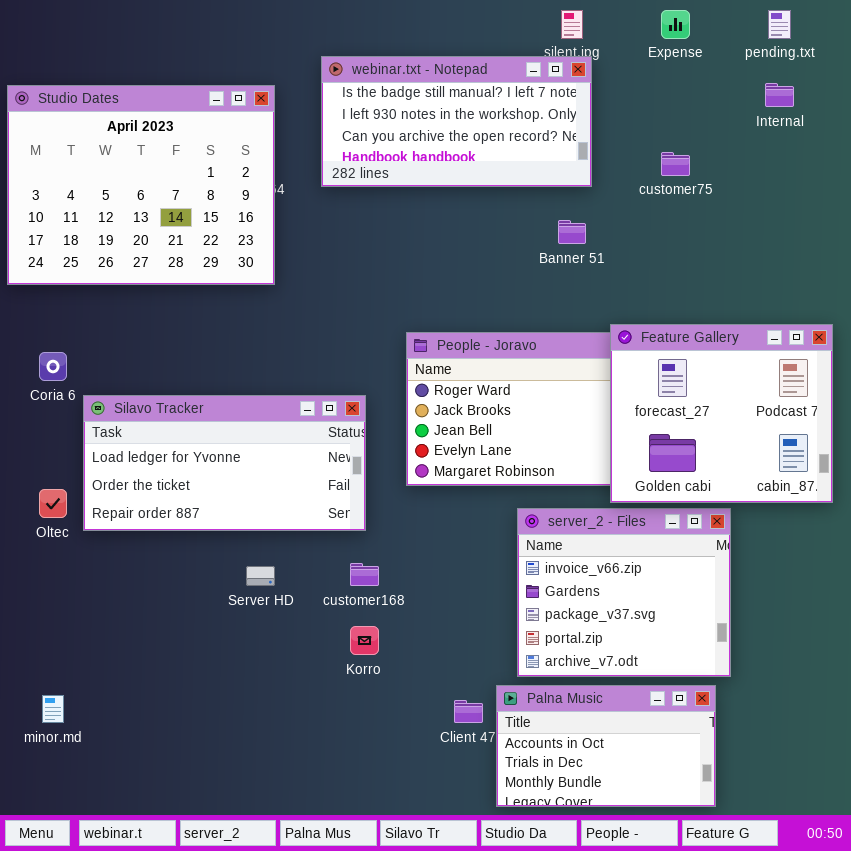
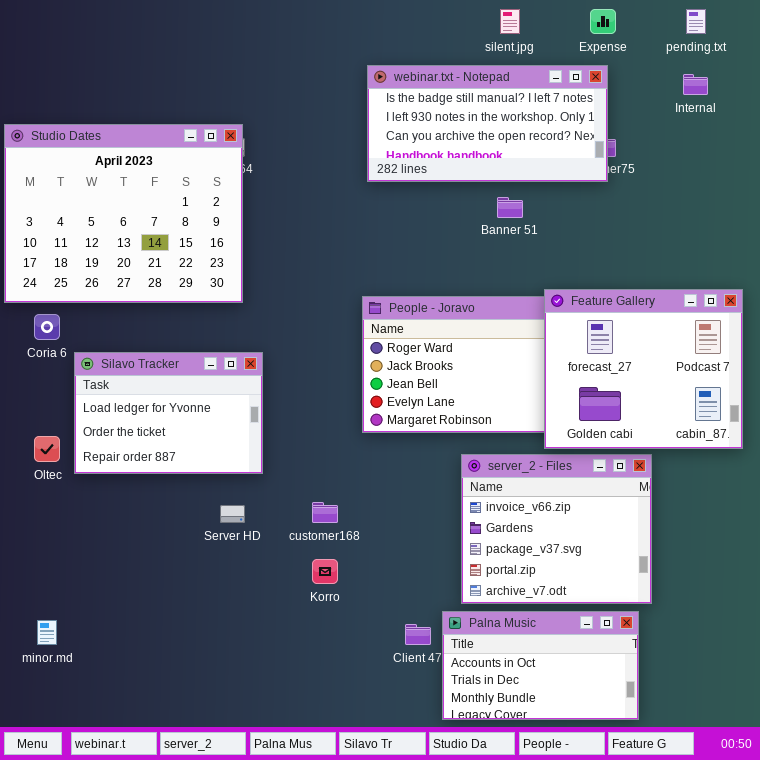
webinar.txt - Notepad: [321,56,592,187] -> [367,65,608,182], moved
Studio Dates: [7,85,275,285] -> [4,124,243,303], moved
Silavo Tracker: [83,395,366,531] -> [74,352,263,474], resized

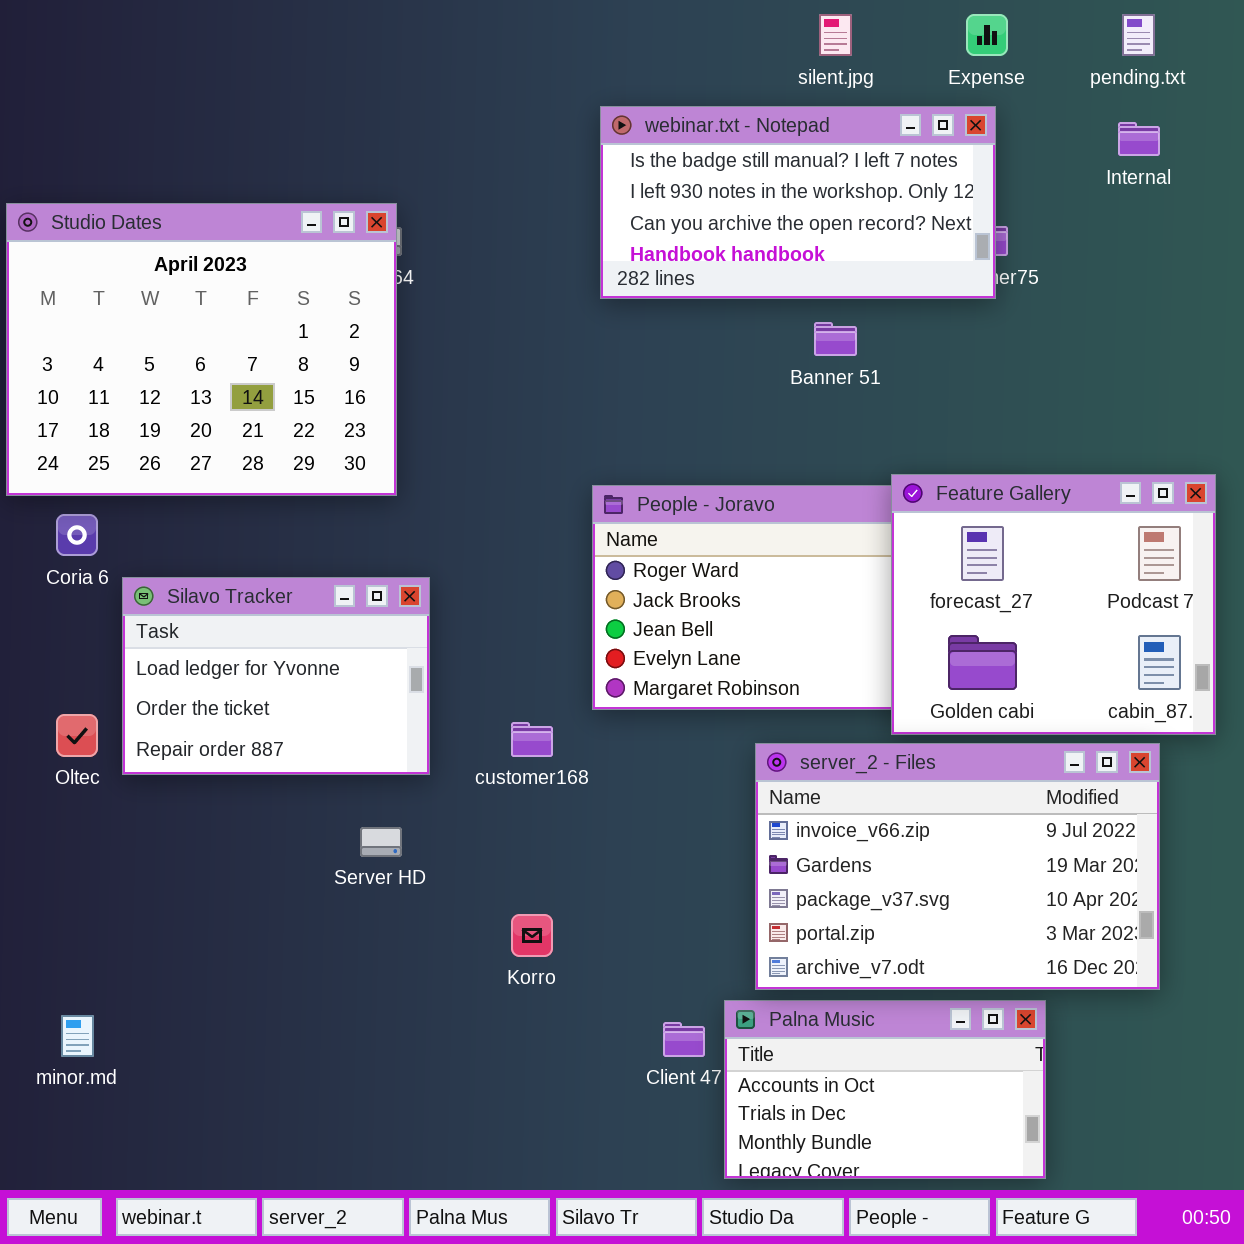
server_2 - Files: [461,454,652,604] -> [755,743,1160,990], resized
customer168: [312,502,338,523] -> [511,722,553,757], moved

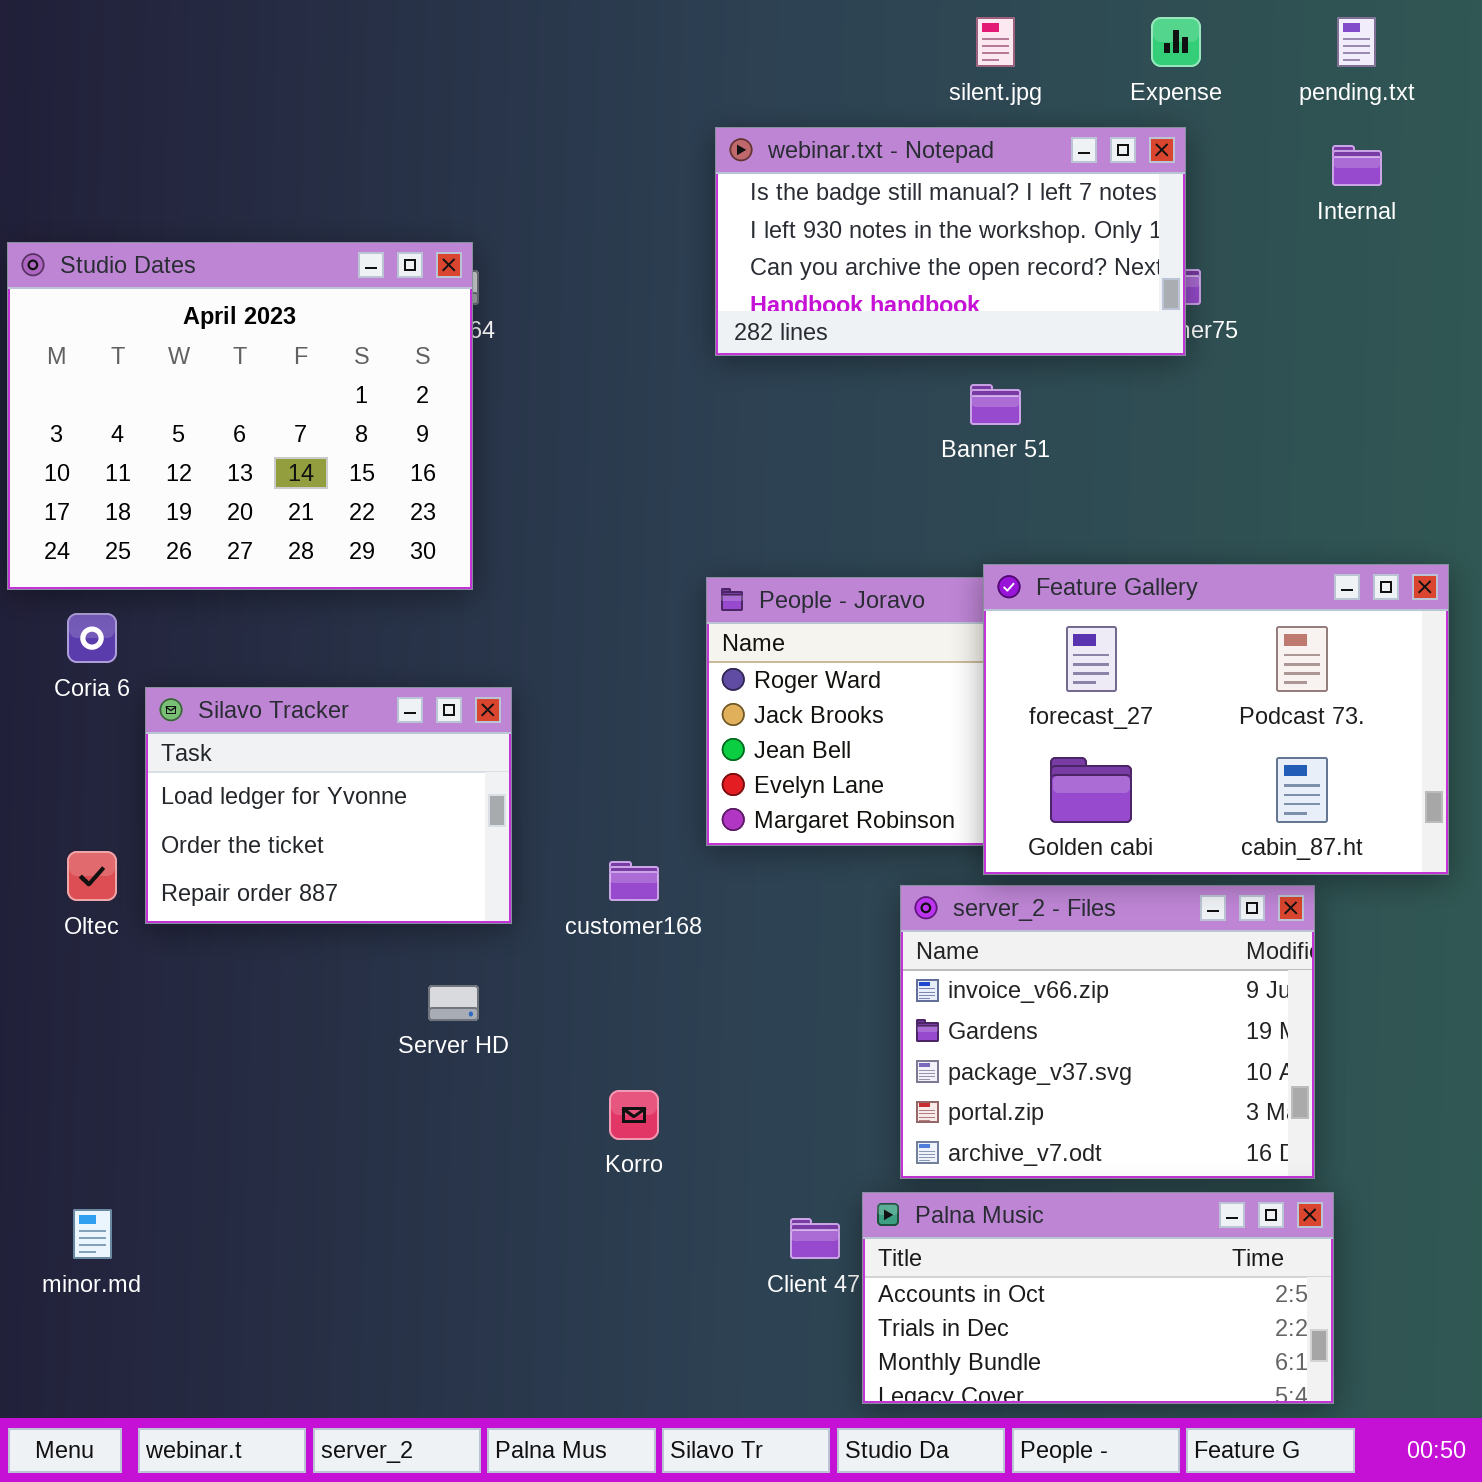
Feature Gallery: [891,474,1216,735] -> [983,564,1449,875], resized
server_2 - Files: [755,743,1160,990] -> [900,885,1315,1179], resized
Palna Music: [724,1000,1046,1179] -> [862,1192,1334,1404], resized

